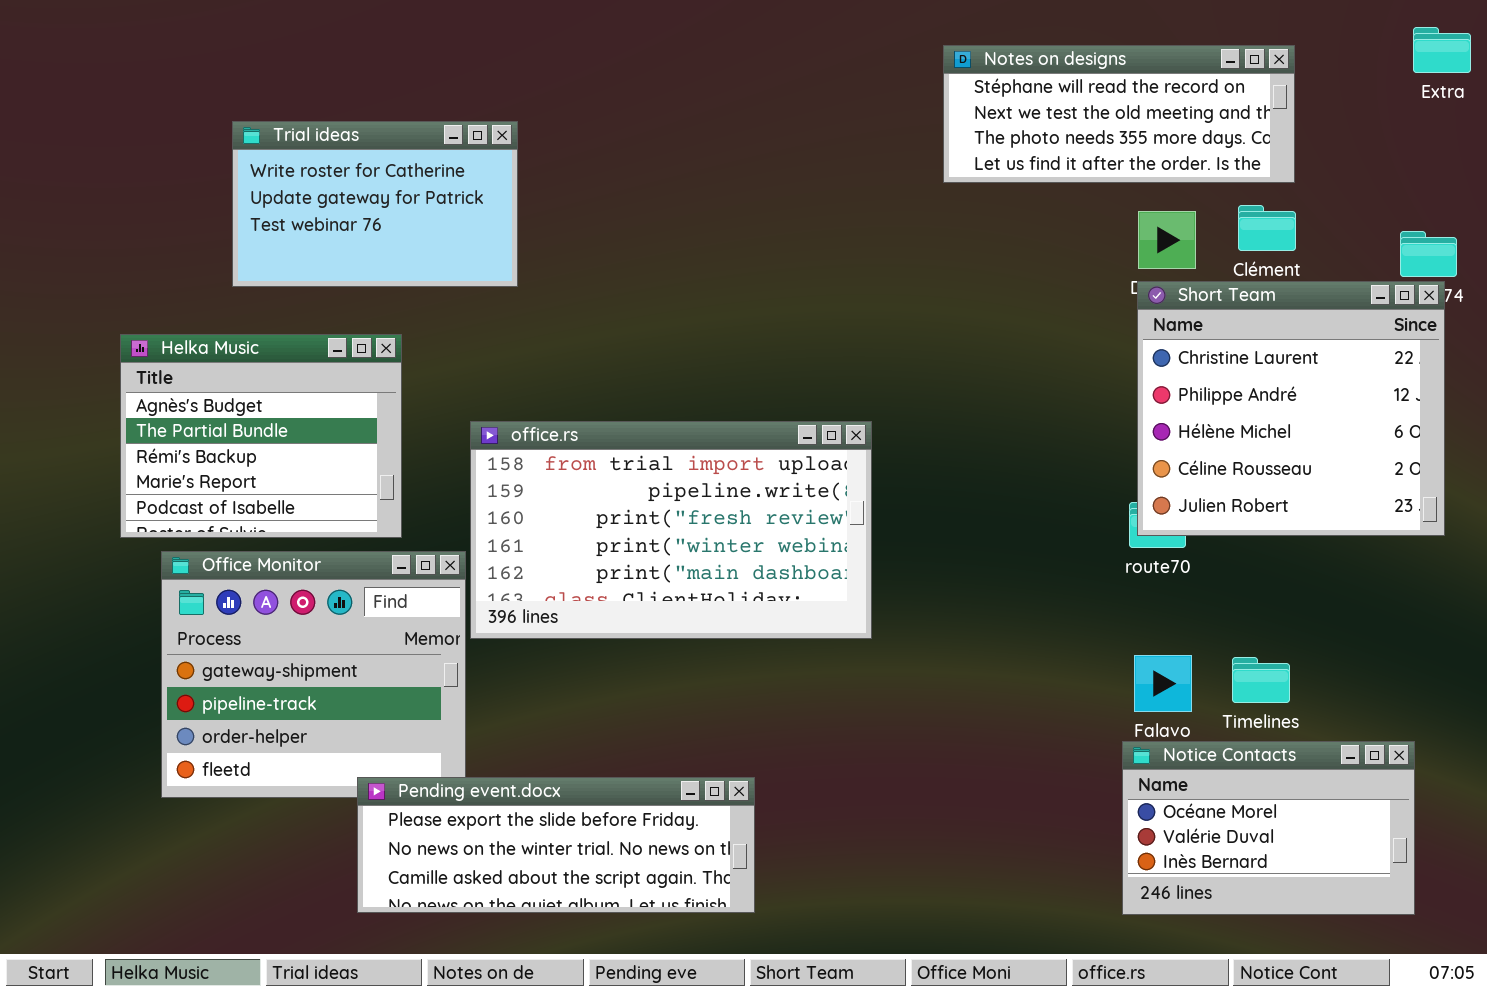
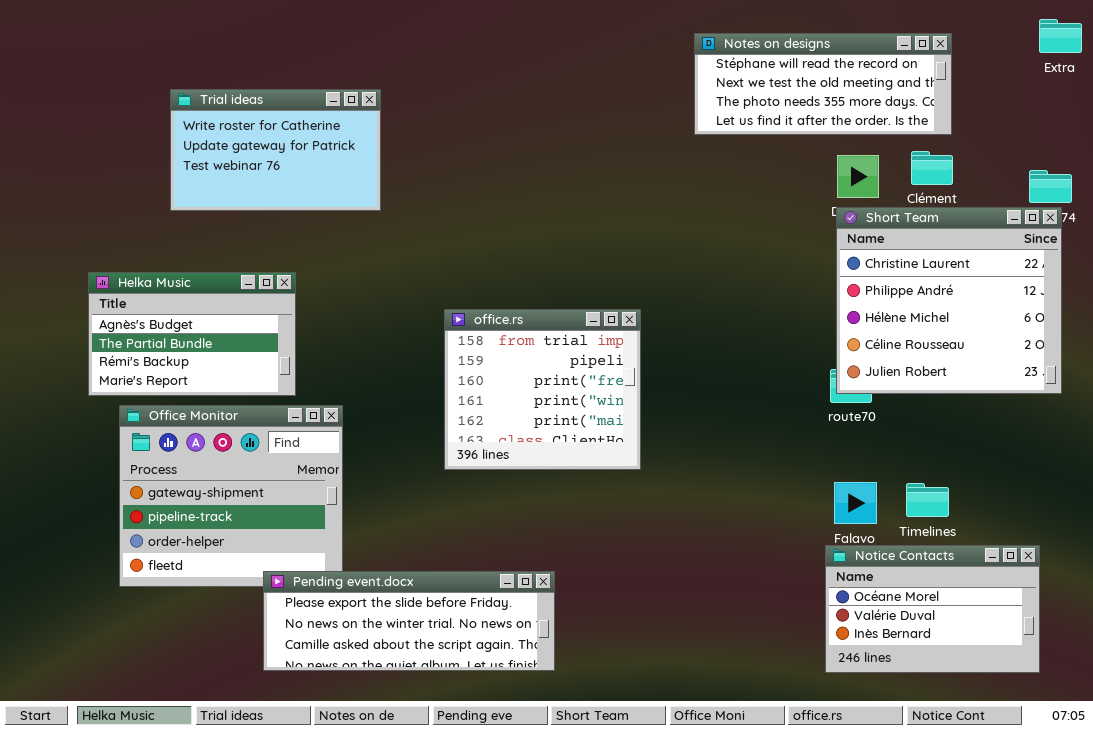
Helka Music: [120,334,402,538] -> [88,272,296,396], resized
office.rs: [470,421,872,639] -> [444,309,641,470], resized

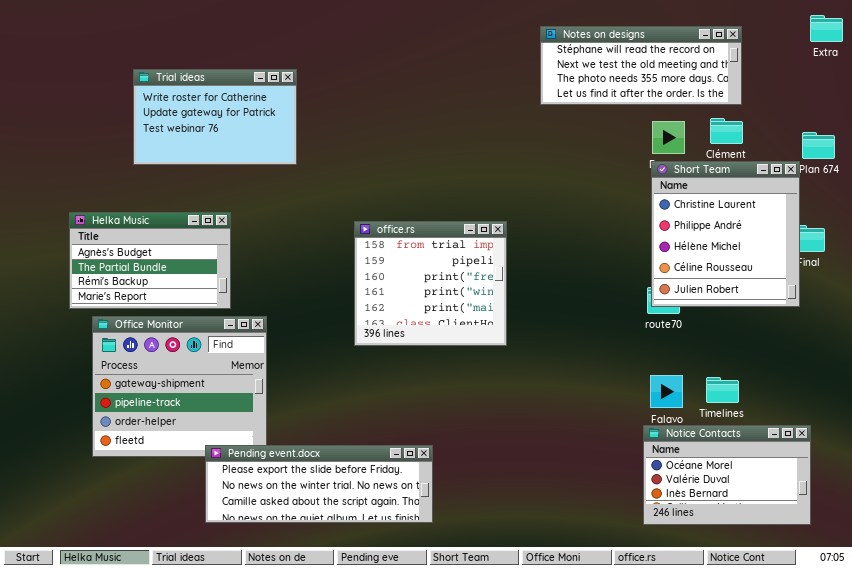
Short Team: [836,207,1062,394] -> [651,161,800,307], resized
office.rs: [444,309,641,470] -> [354,221,507,346], moved

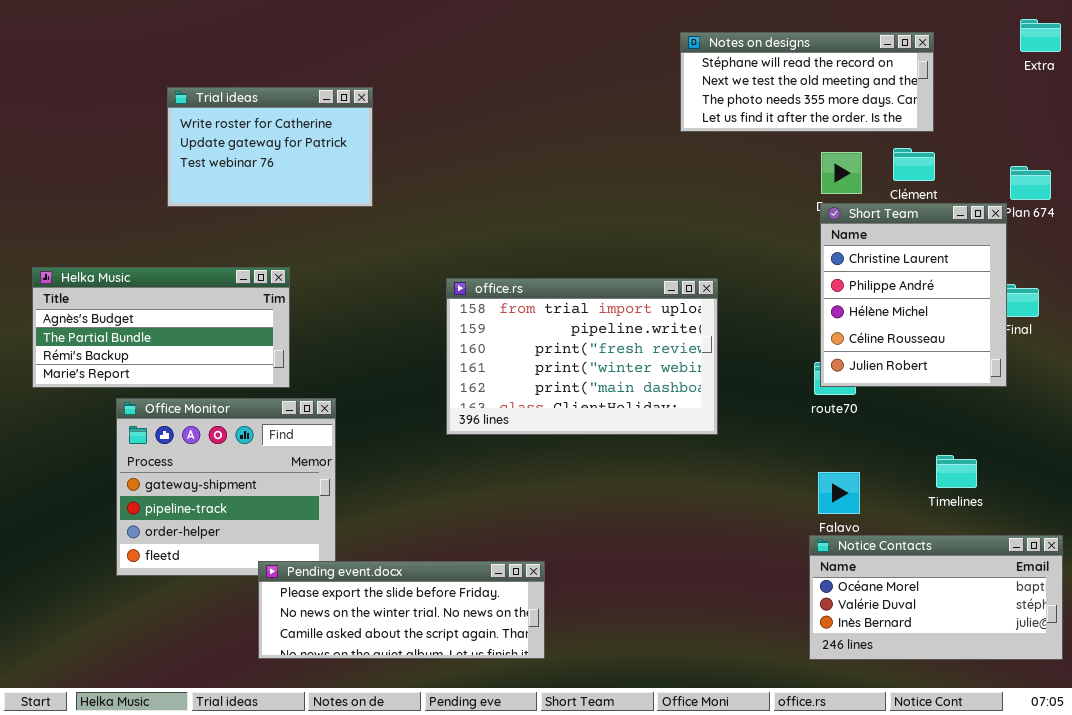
Helka Music: [69,212,231,309] -> [32,267,290,388], resized
office.rs: [354,221,507,346] -> [446,278,718,435], resized
Timelines: [706,377,739,403] -> [936,455,977,488], moved
Notice Contacts: [643,425,811,525] -> [809,535,1063,660], resized

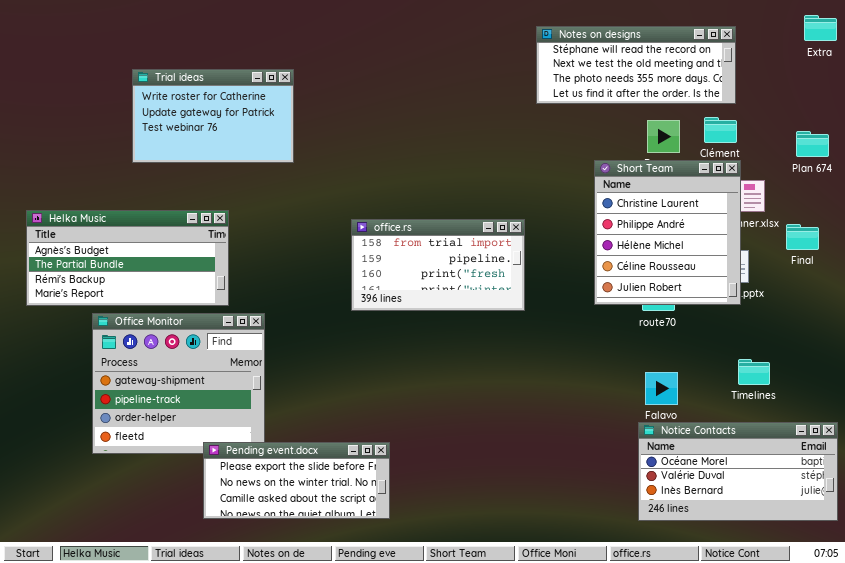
Short Team: [820,203,1007,387] -> [594,160,741,305], moved
office.rs: [446,278,718,435] -> [351,219,525,311], resized
Pending event.docx: [258,561,545,659] -> [203,442,390,519], resized

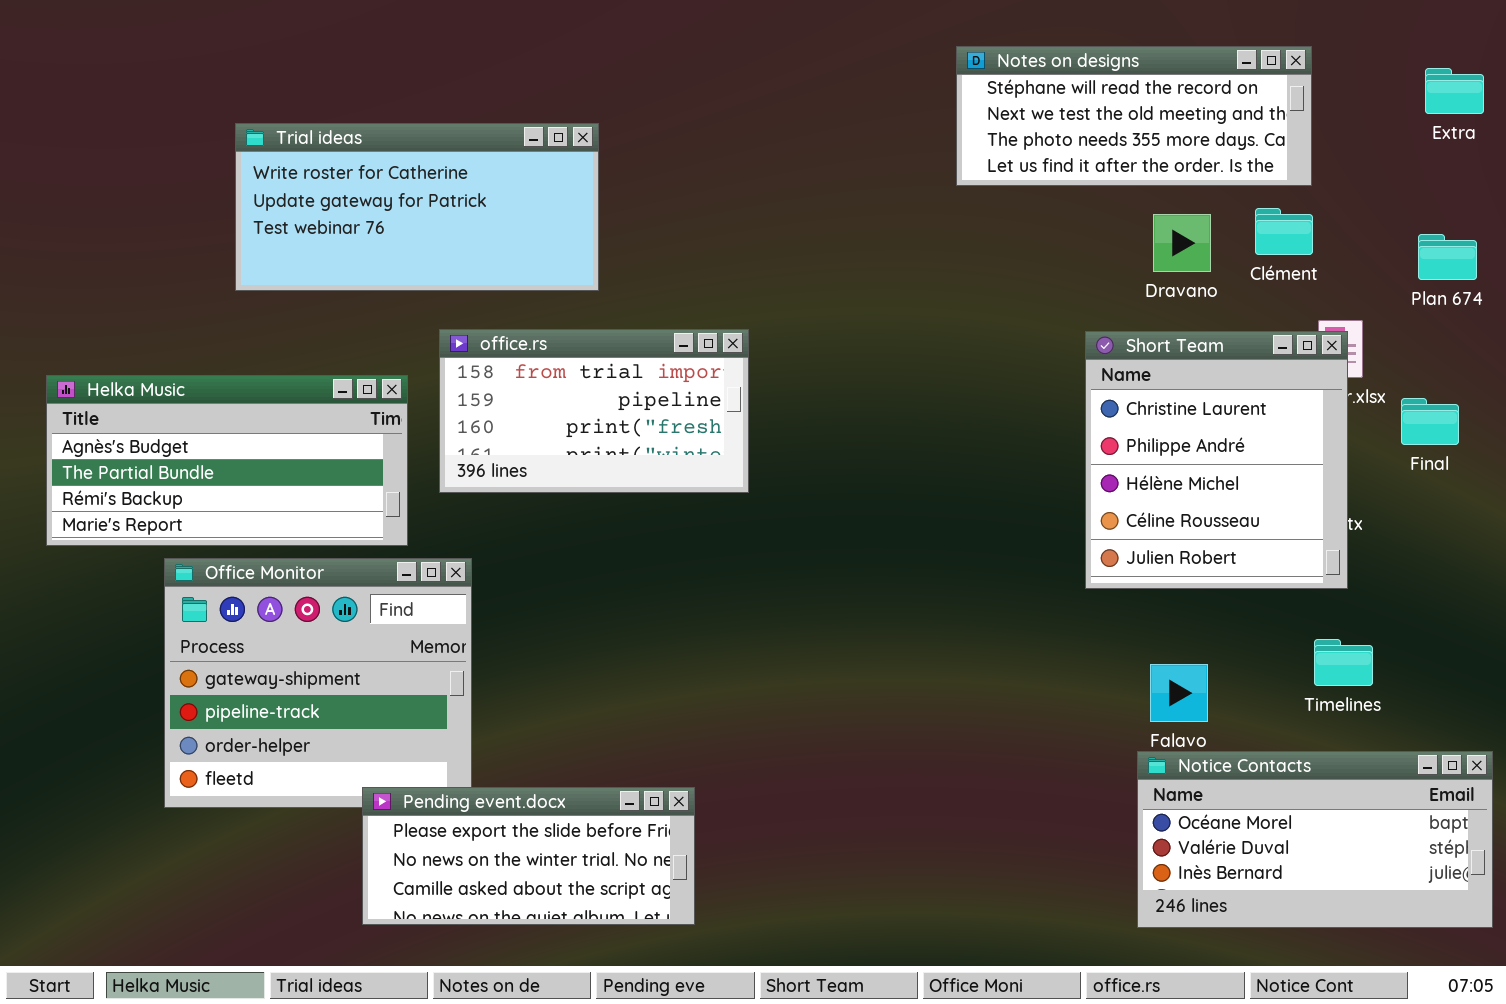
Extra: [804,15,837,41] -> [1425,68,1484,114], moved
Trial ideas: [132,69,294,163] -> [235,123,599,291], resized
Short Team: [594,160,741,305] -> [1085,331,1348,589], moved
office.rs: [351,219,525,311] -> [439,329,749,493], moved

